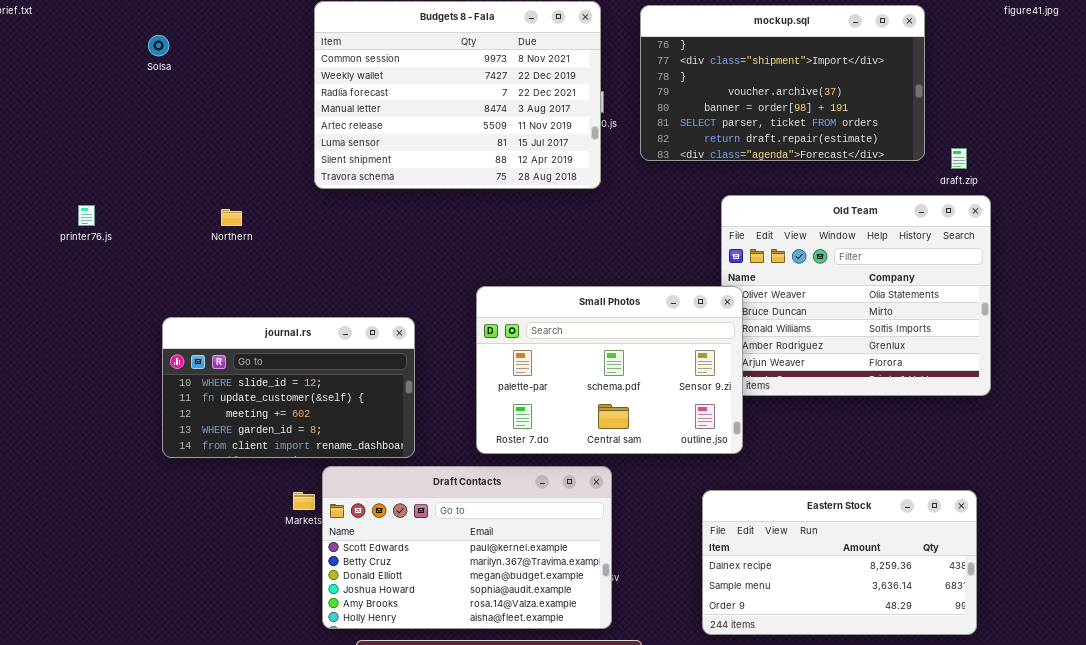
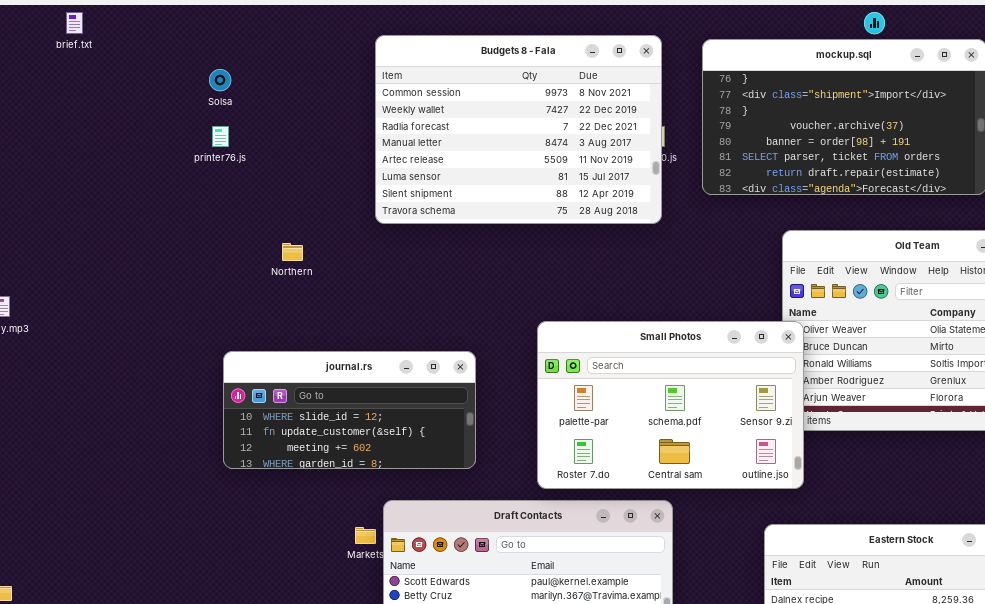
printer76.js: [78,205,95,226] -> [212,126,229,147], moved
journal.rs: [162,317,415,458] -> [223,351,476,469], resized

